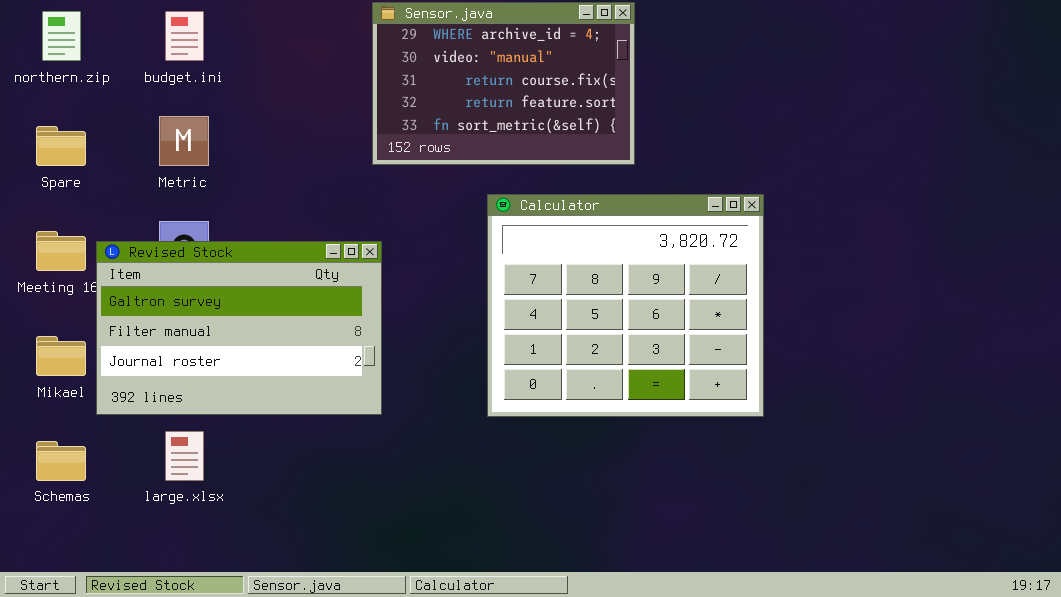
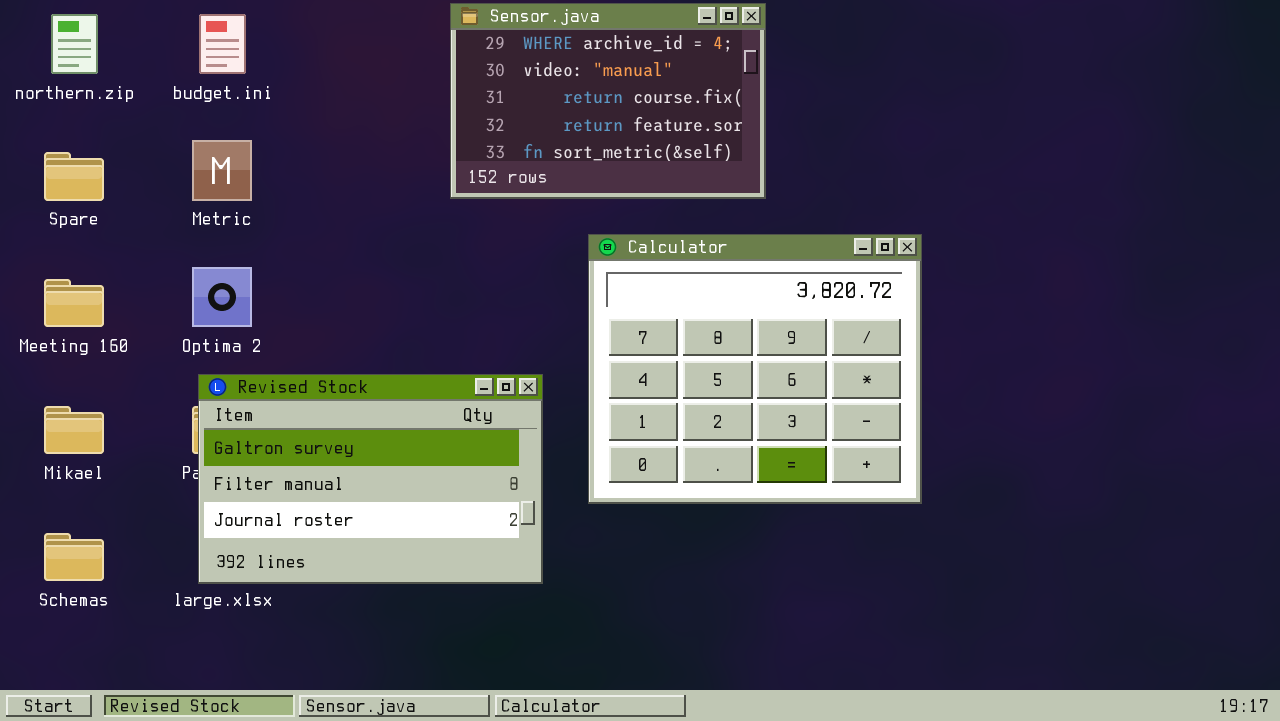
Revised Stock: [96,241,382,415] -> [198,374,543,584], moved

